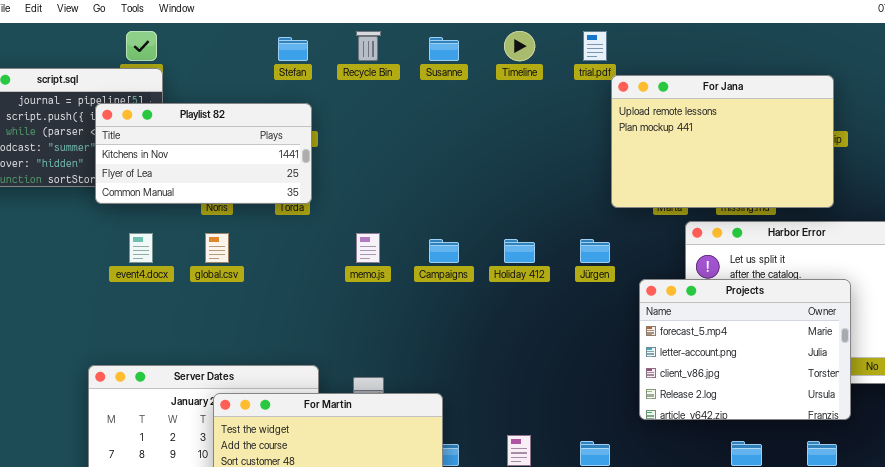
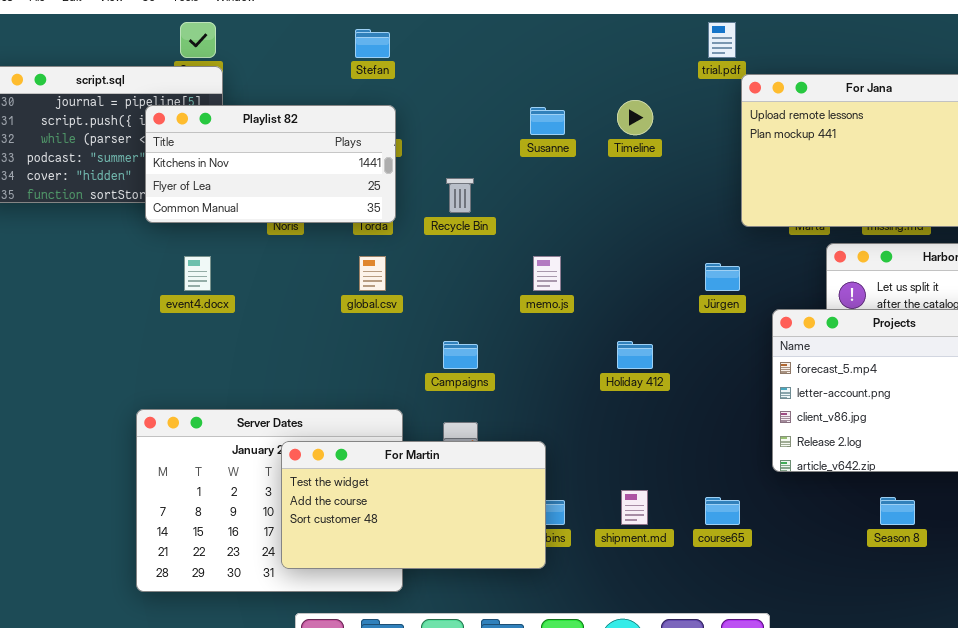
Recycle Bin: [356,31,381,61] -> [446,178,474,213], moved
Timeline: [504,31,535,61] -> [617,100,653,135], moved
Susanne: [429,37,459,61] -> [530,107,565,135], moved
global.csv: [205,233,229,263] -> [359,256,386,291], moved
memo.js: [356,233,380,263] -> [533,256,561,291], moved
Campaigns: [429,239,459,263] -> [443,341,478,369], moved
Holiday 412: [504,239,535,263] -> [617,341,653,369], moved

